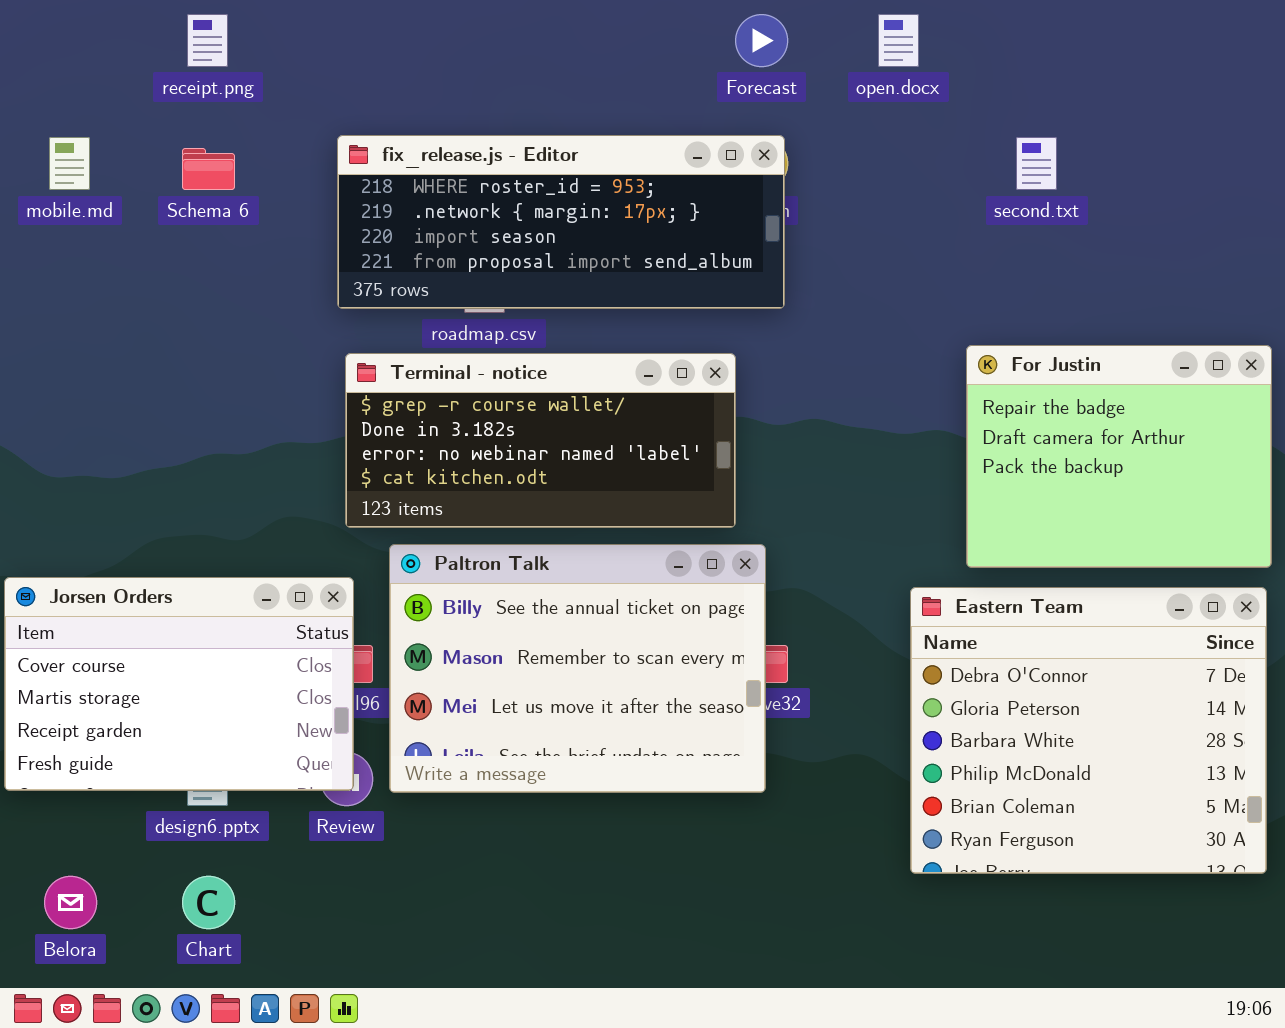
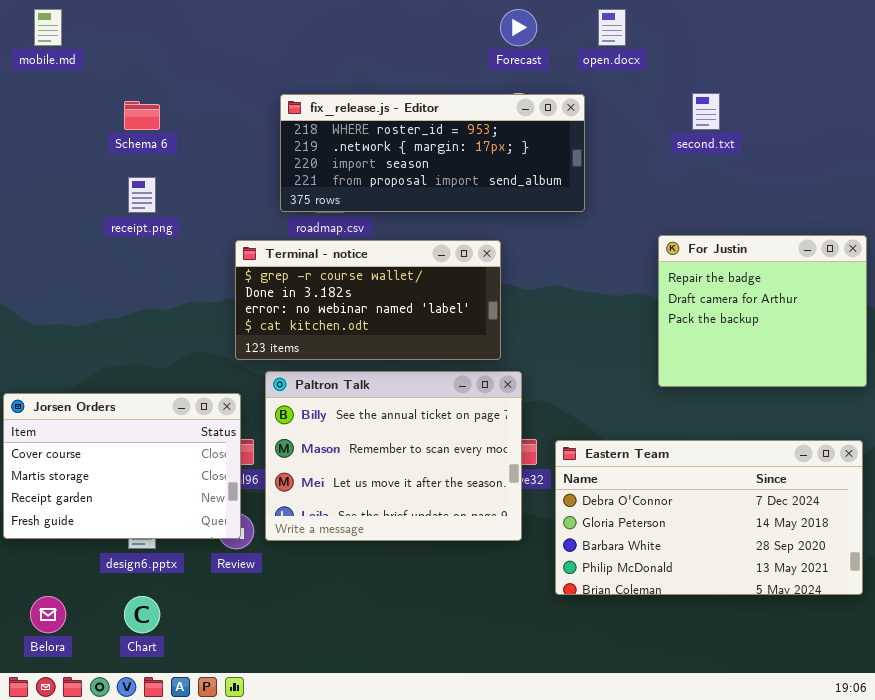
receipt.png: [187,14,228,67] -> [128,177,156,213], moved
fix_release.js - Editor: [337,135,785,309] -> [280,94,585,212], moved
mobile.md: [49,137,90,190] -> [34,9,62,46], moved
Eastern Team: [910,587,1267,874] -> [555,440,863,595], resized

